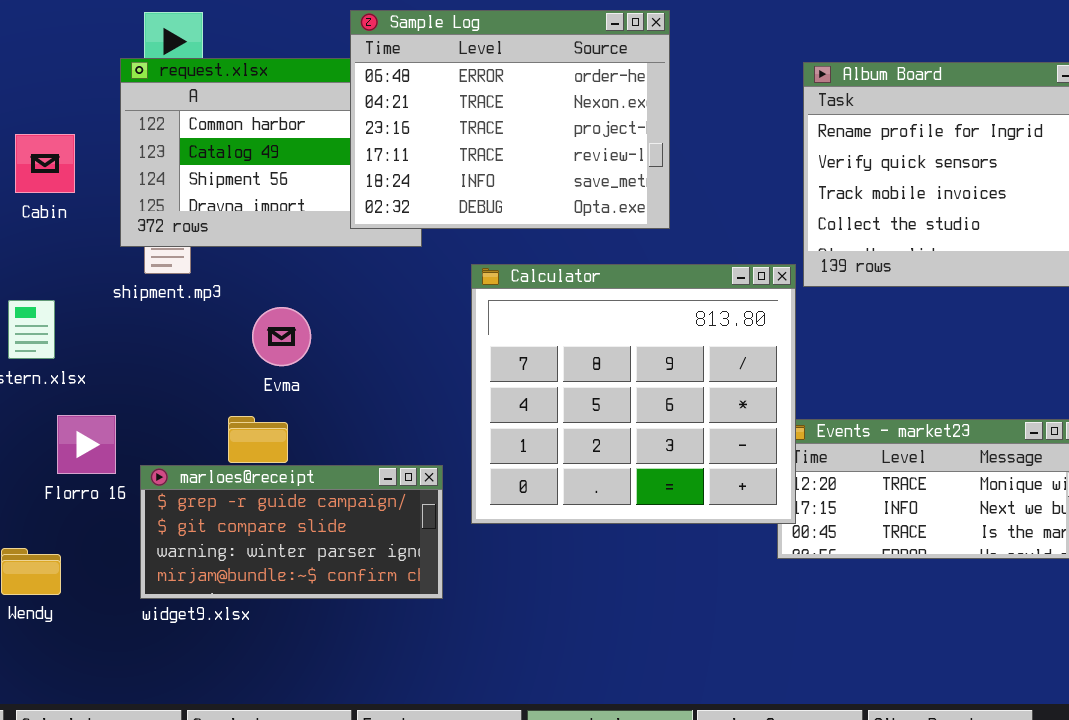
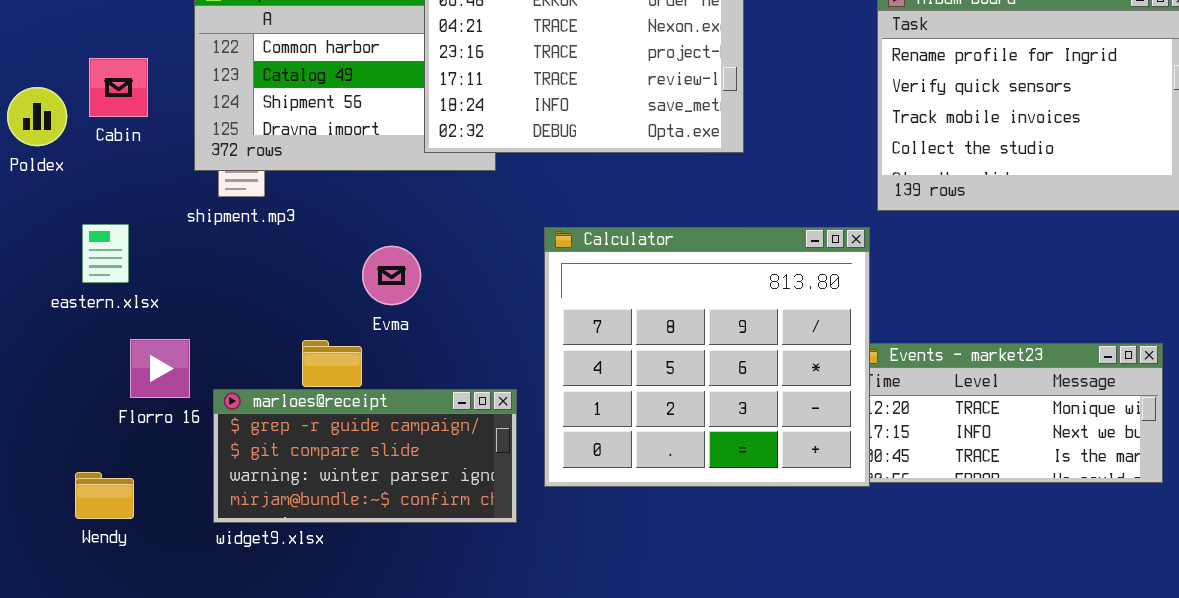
Calculator: [471,264,796,524] -> [544,227,870,487], moved
Evma: [252,307,311,366] -> [362,246,421,305], moved

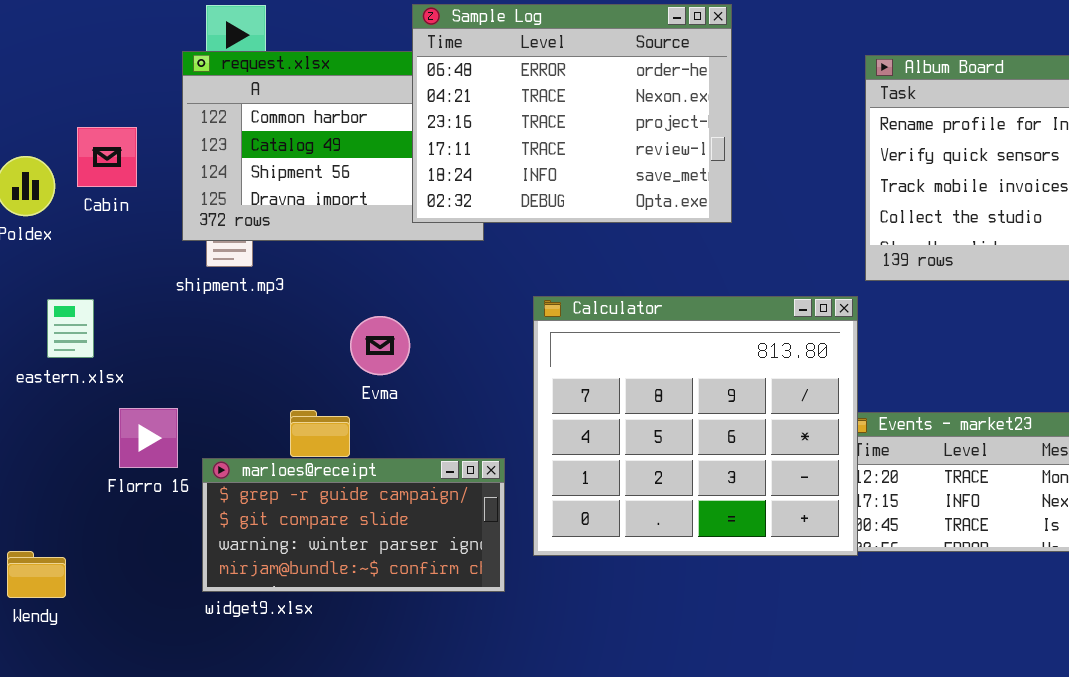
eastern.xlsx: [82,224,129,283] -> [47,299,94,358], moved
Wendy: [75,472,134,519] -> [7,551,66,598], moved

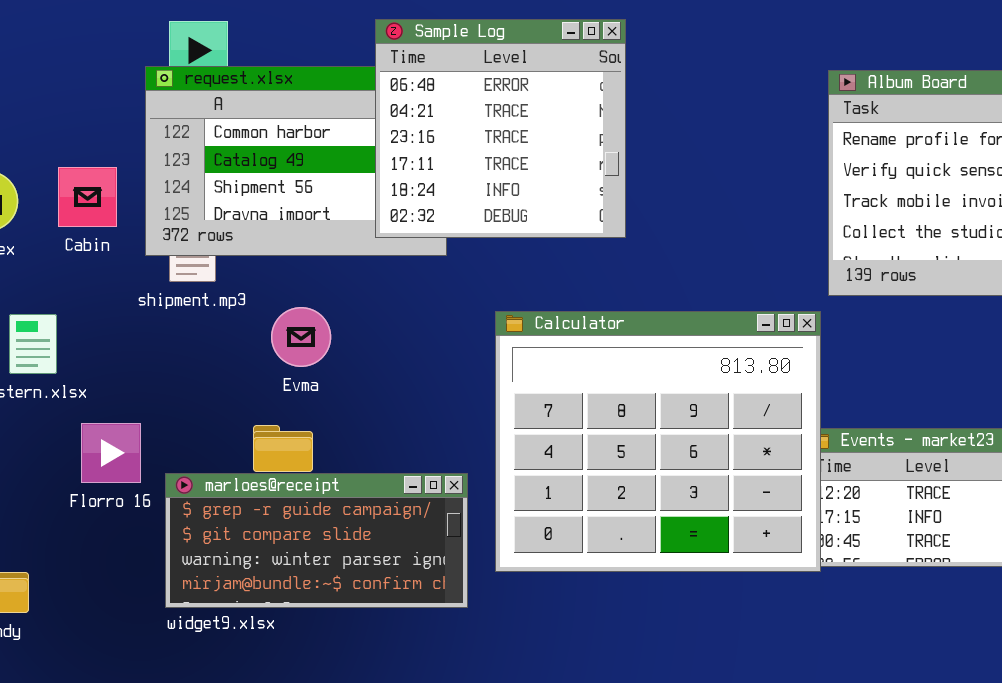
Sample Log: [412,4,732,223] -> [375,19,626,238], resized
Cabin: [77,127,137,187] -> [58,167,117,227], moved
Evma: [350,316,410,375] -> [271,307,331,367], moved

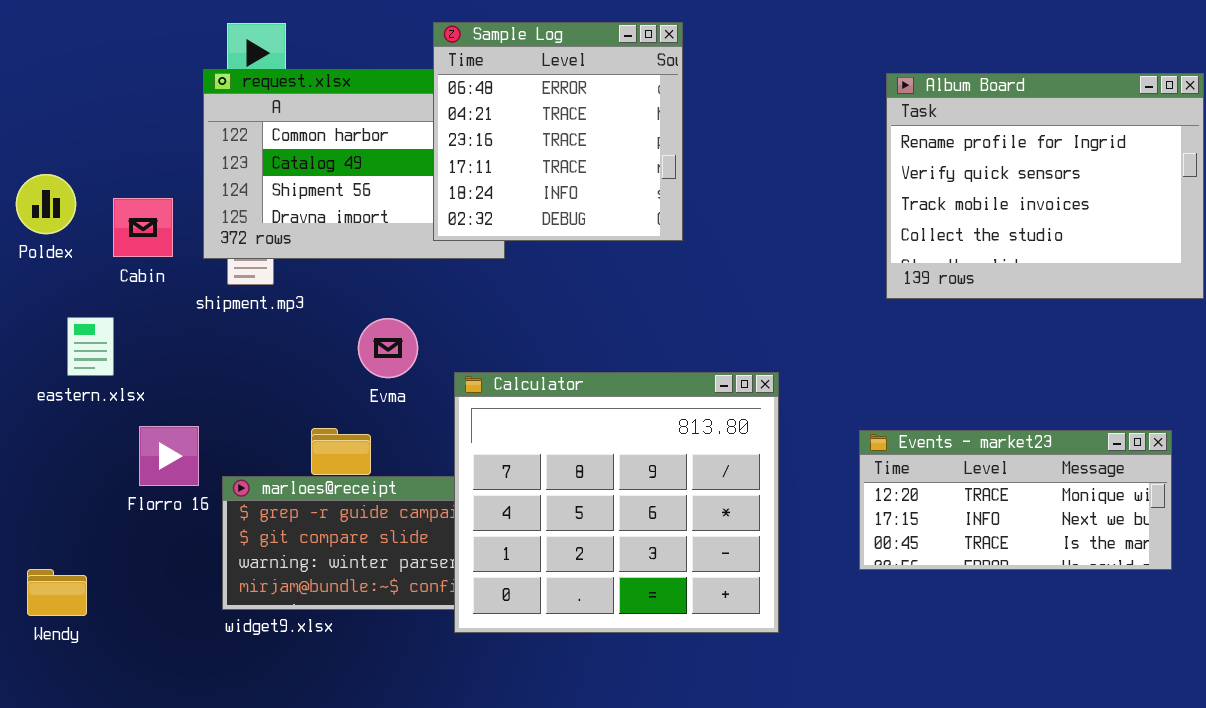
Cabin: [58,167,117,227] -> [113,198,173,257], moved
Evma: [271,307,331,367] -> [358,318,418,378], moved
Calculator: [495,311,821,572] -> [454,372,779,633], moved

